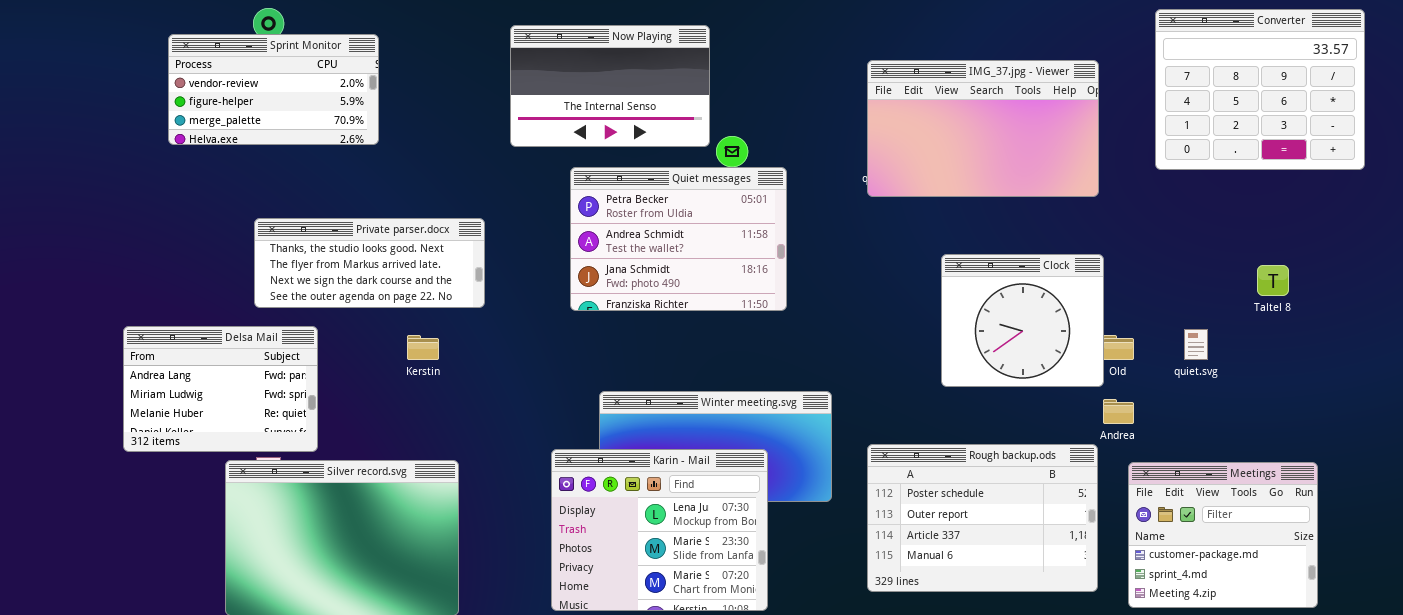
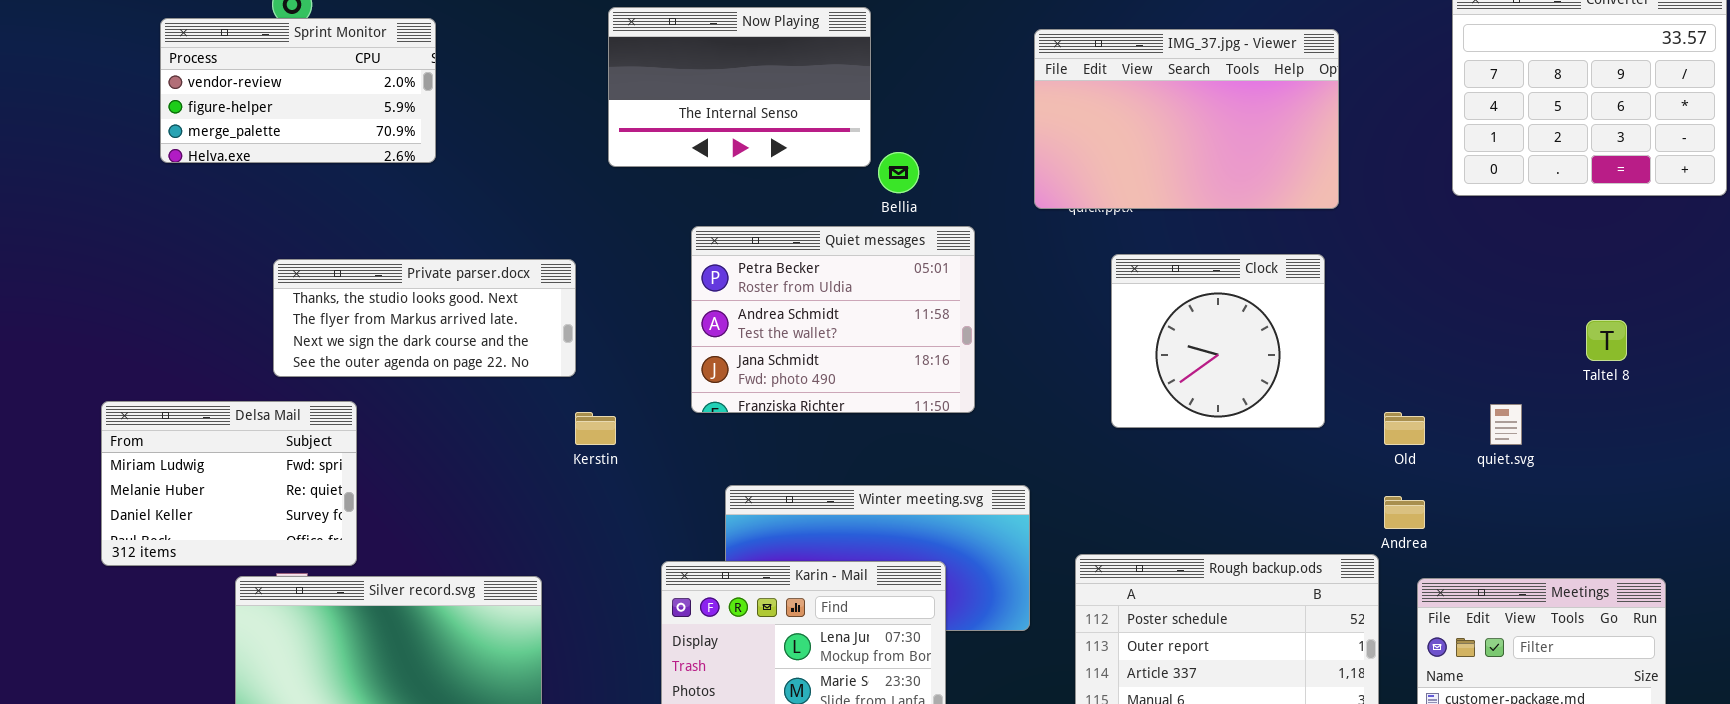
IMG_37.jpg - Viewer: [867,60,1099,197] -> [1034,29,1339,209], moved
Quiet messages: [570,167,787,311] -> [691,226,975,413], moved
Clock: [941,254,1104,387] -> [1111,254,1325,428], moved
Delsa Mail: [123,326,318,452] -> [101,401,357,566], scrolled down 1 row
Kerstin: [407,335,439,360] -> [575,412,616,445], moved

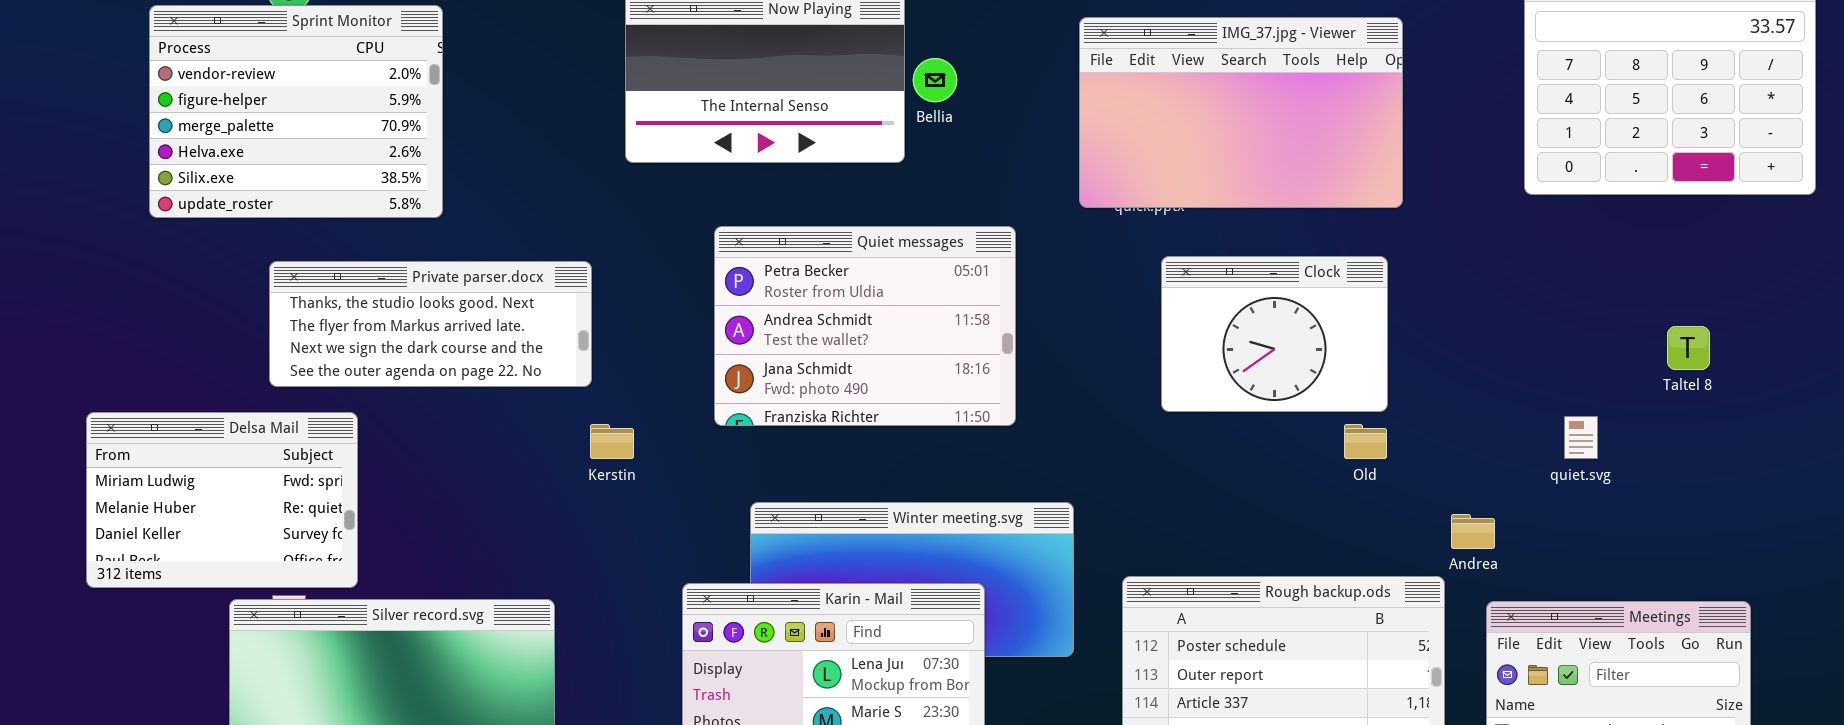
Sprint Monitor: [160,18,436,163] -> [149,5,443,218], resized
Bellia: [878,152,919,193] -> [913,58,957,102], moved
Clock: [1111,254,1325,428] -> [1161,256,1388,412], resized
Old: [1384,412,1425,445] -> [1344,424,1387,459], moved

